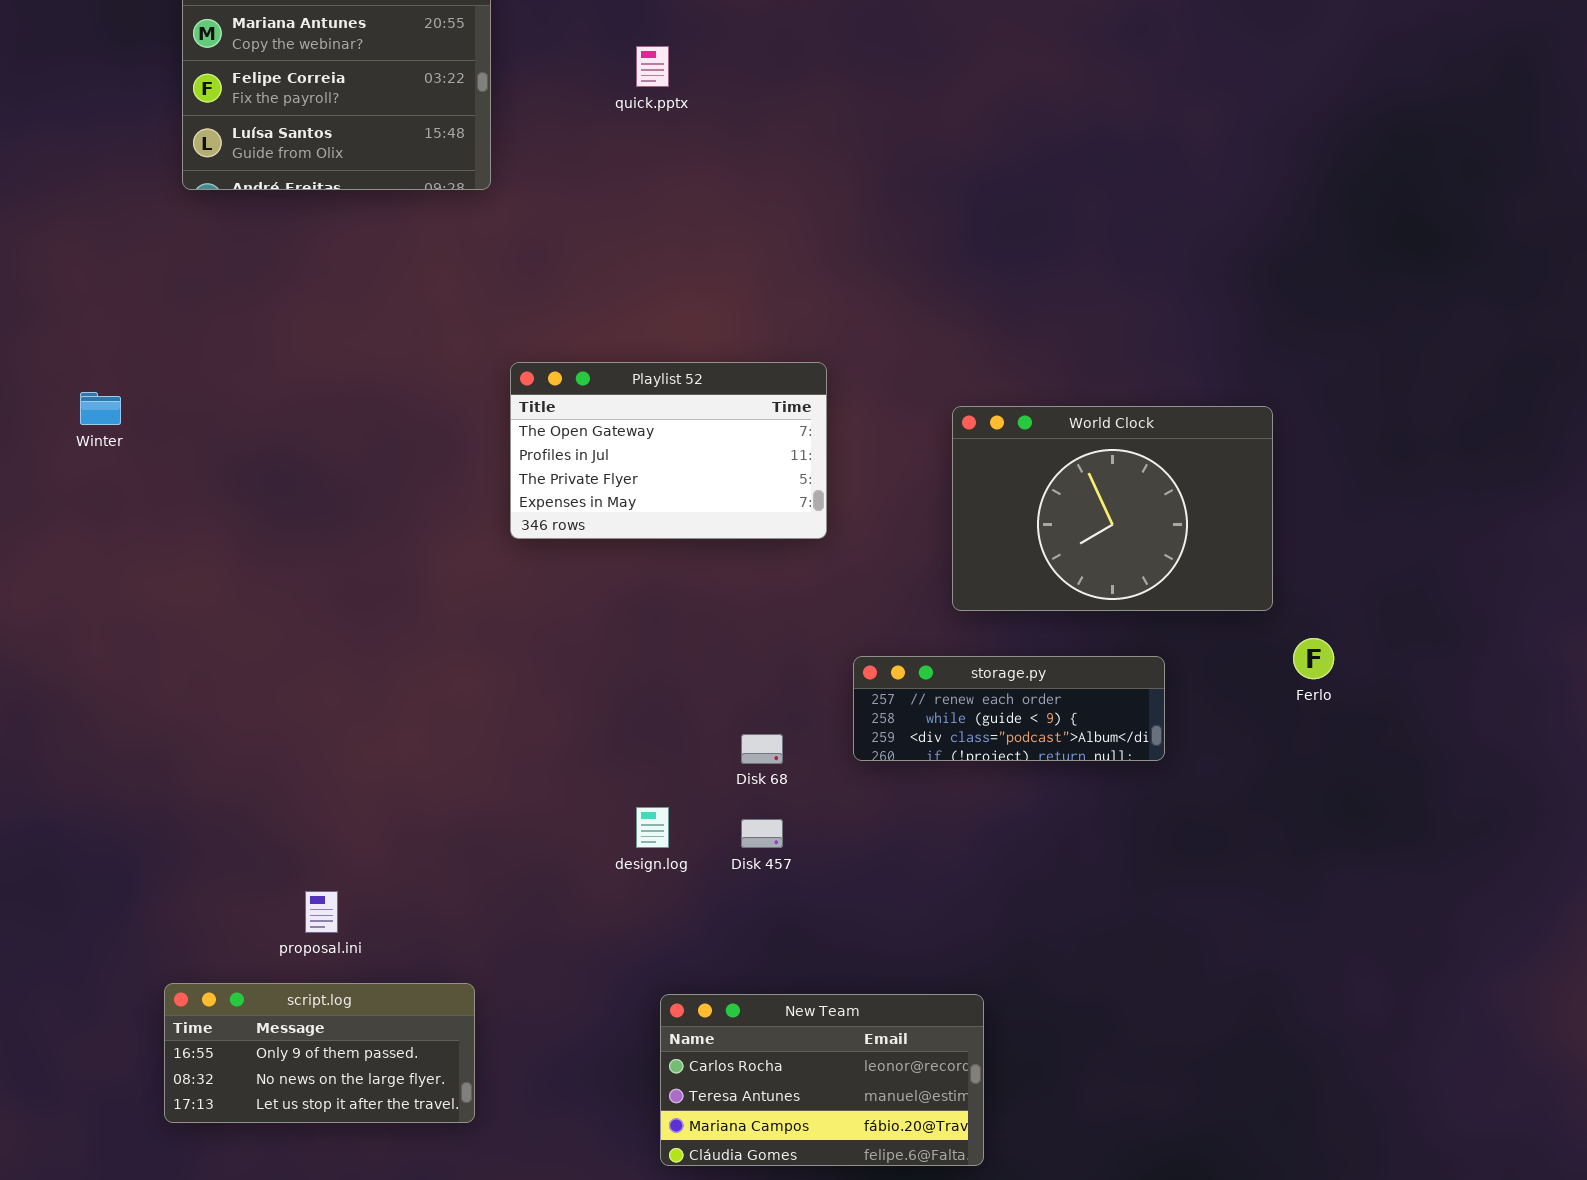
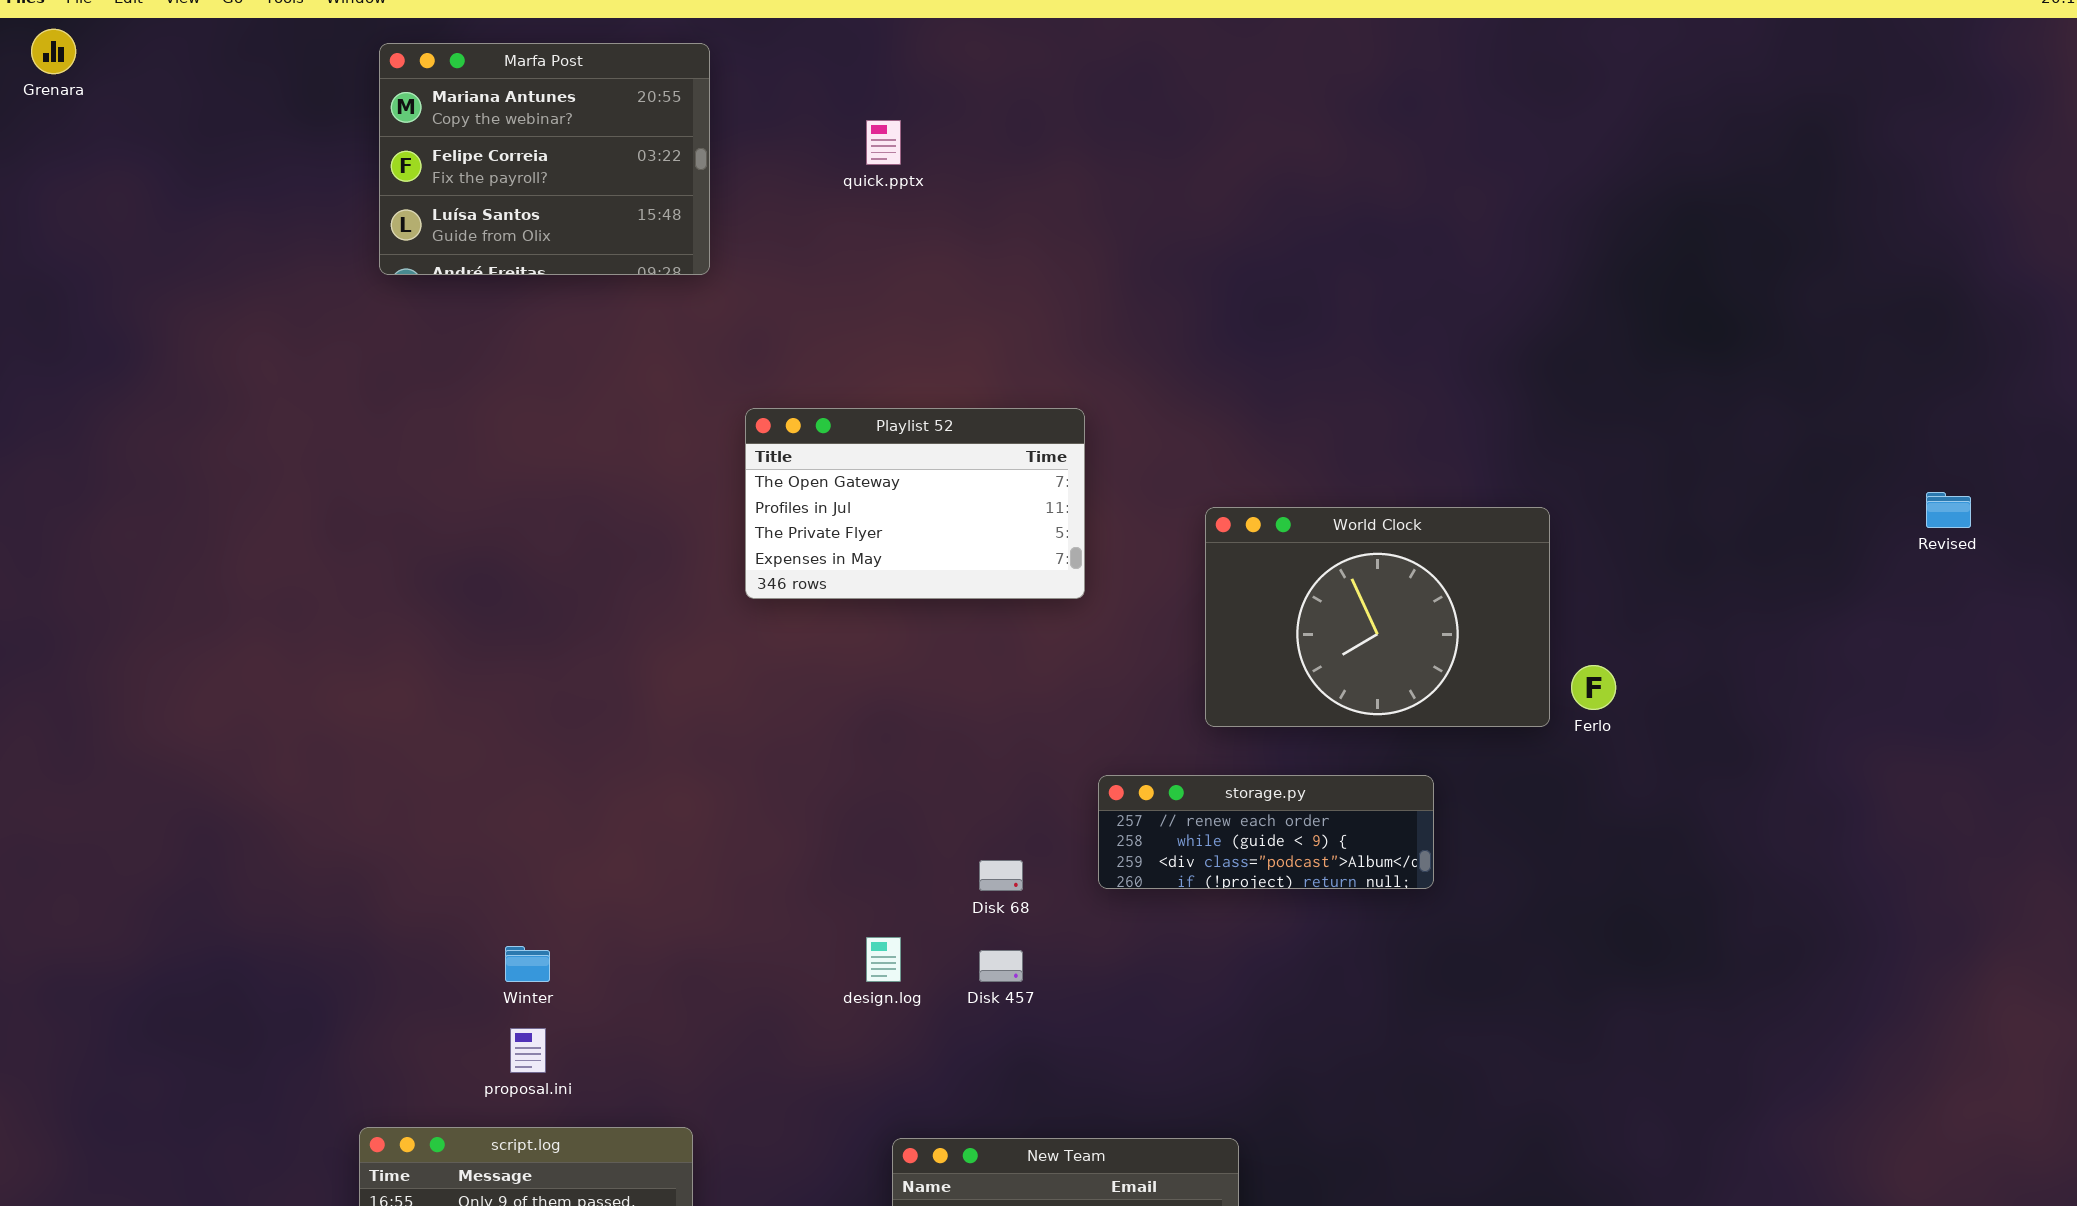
Playlist 52: [510,362,827,539] -> [745,408,1085,599], moved
Winter: [80,392,121,425] -> [505,946,550,982], moved
Ferlo: [1293,638,1334,679] -> [1571,665,1616,710], moved

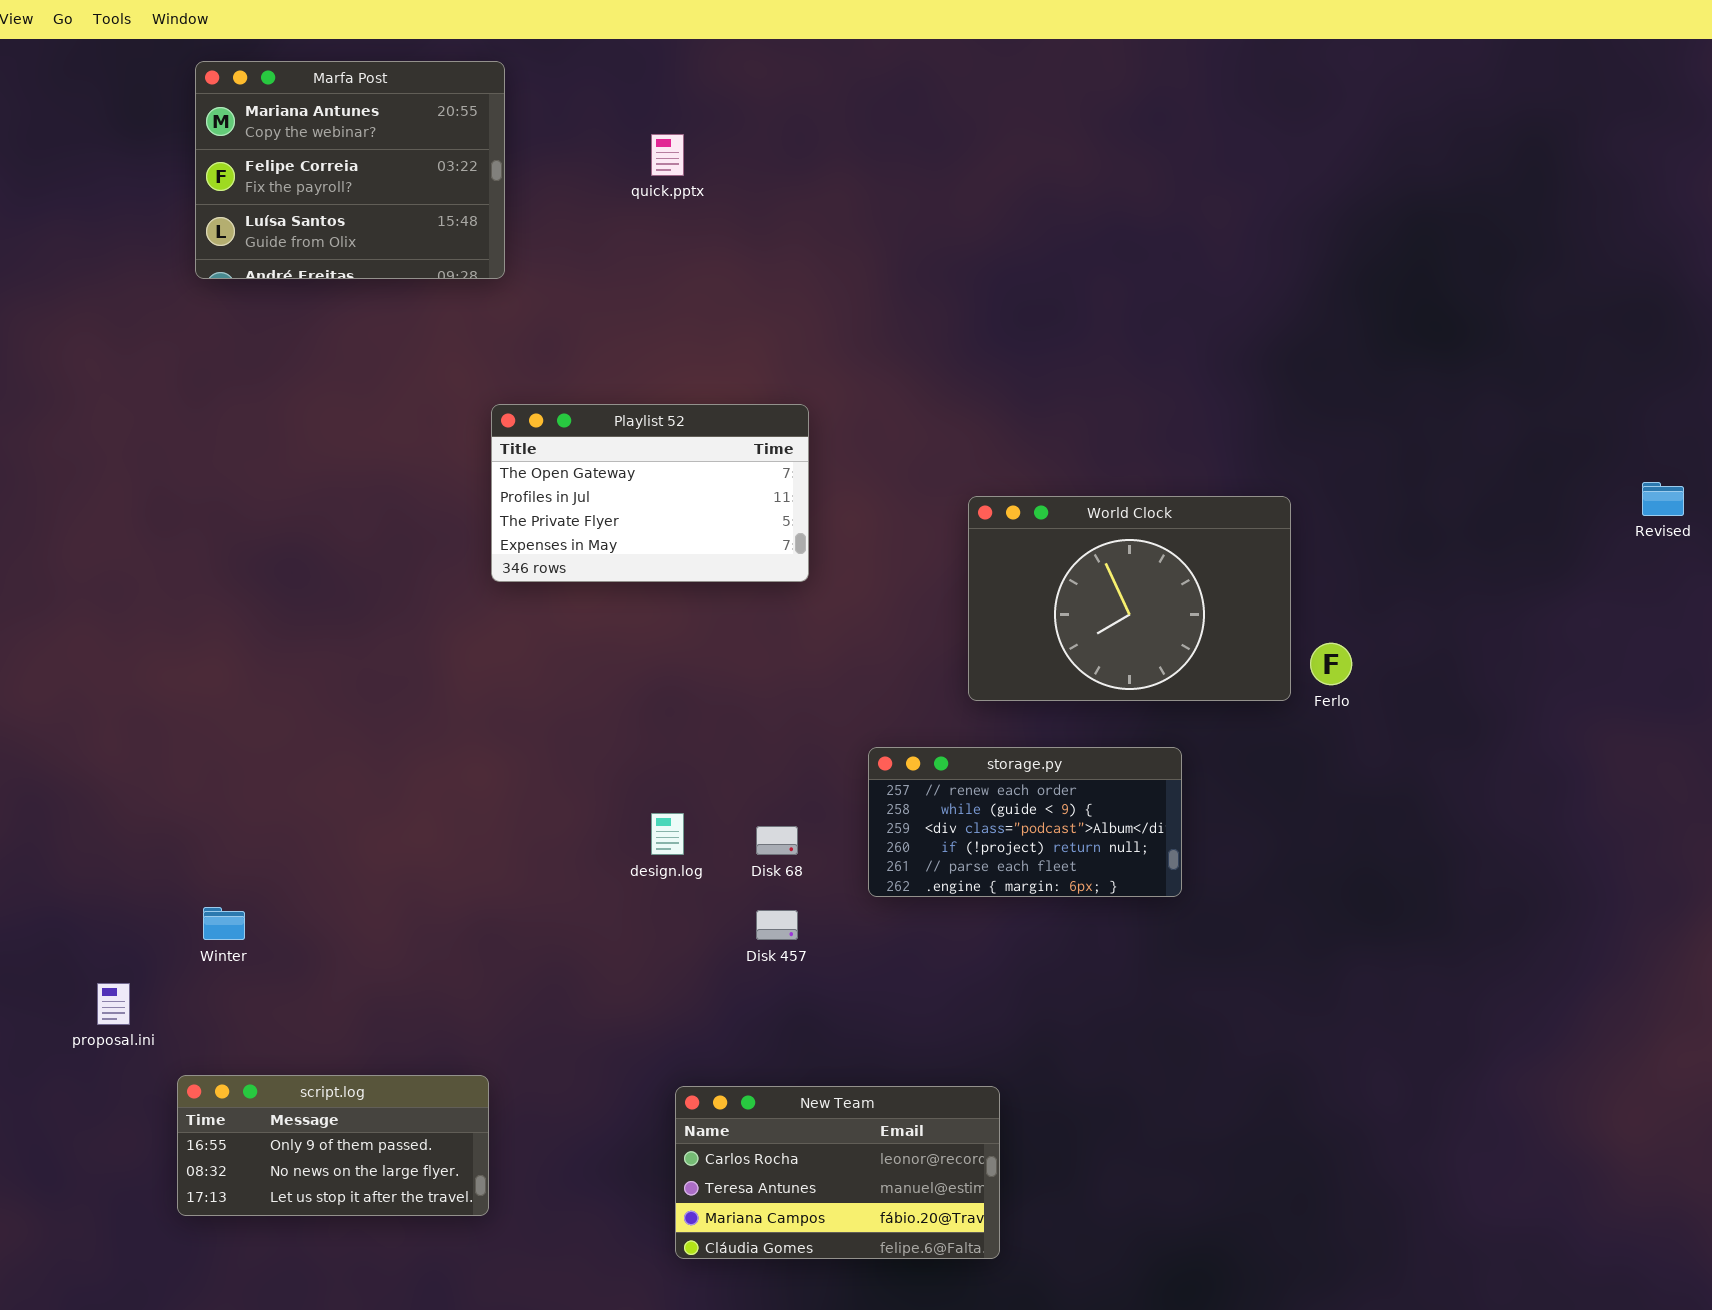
Playlist 52: [745,408,1085,599] -> [491,404,809,582], moved
storage.py: [1098,775,1434,889] -> [868,747,1182,897], resized
design.log: [866,937,901,982] -> [651,813,684,855], moved
Winter: [505,946,550,982] -> [203,907,245,940], moved
proposal.ini: [510,1028,546,1073] -> [97,983,130,1025], moved

